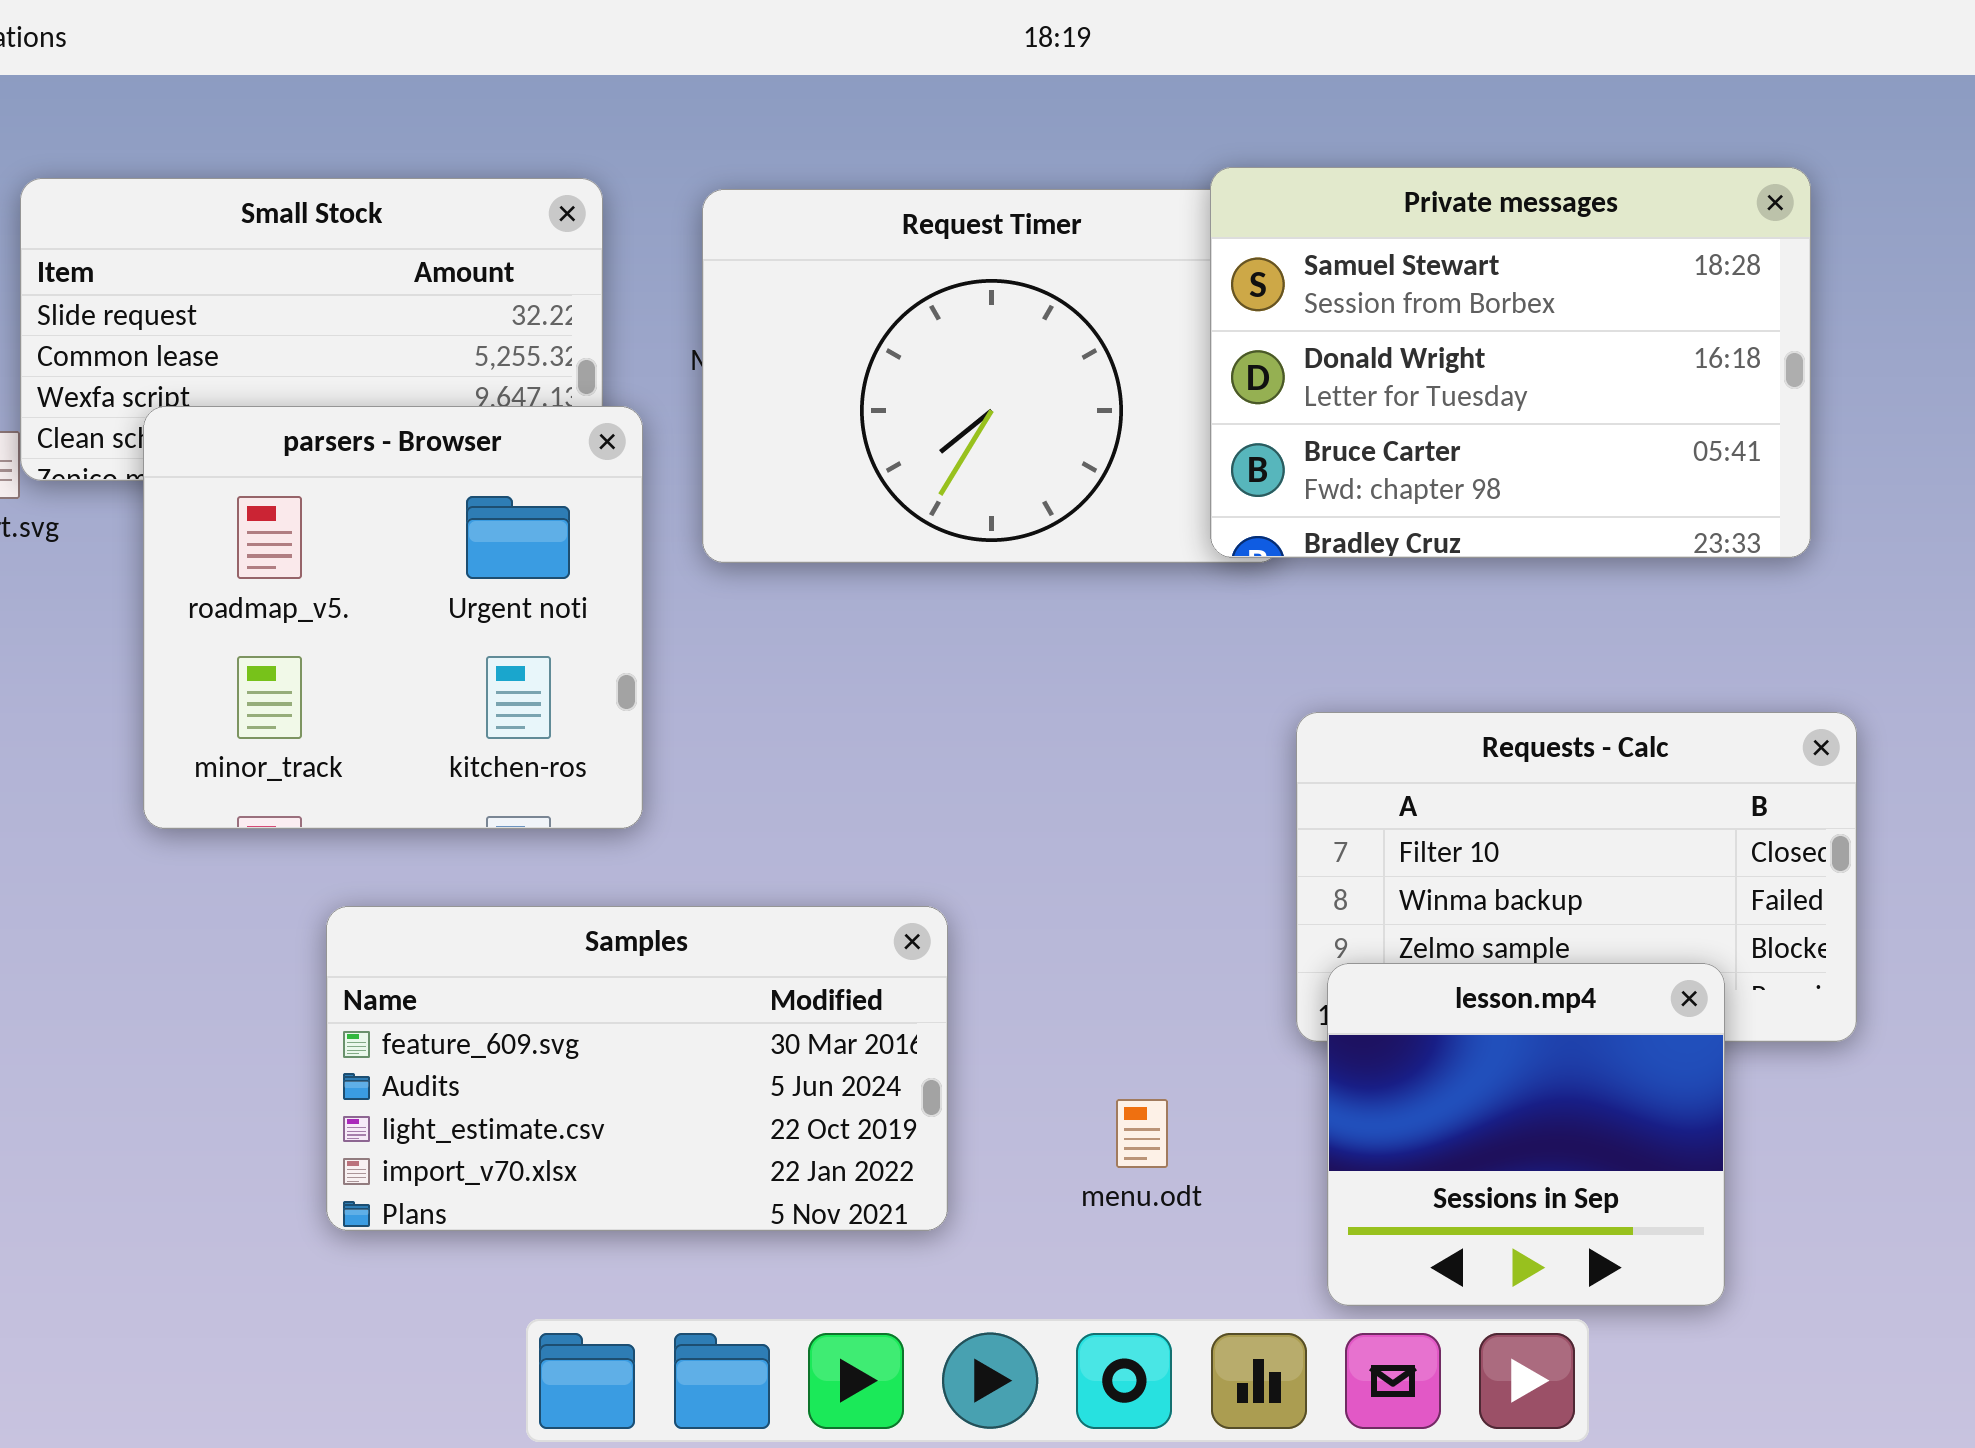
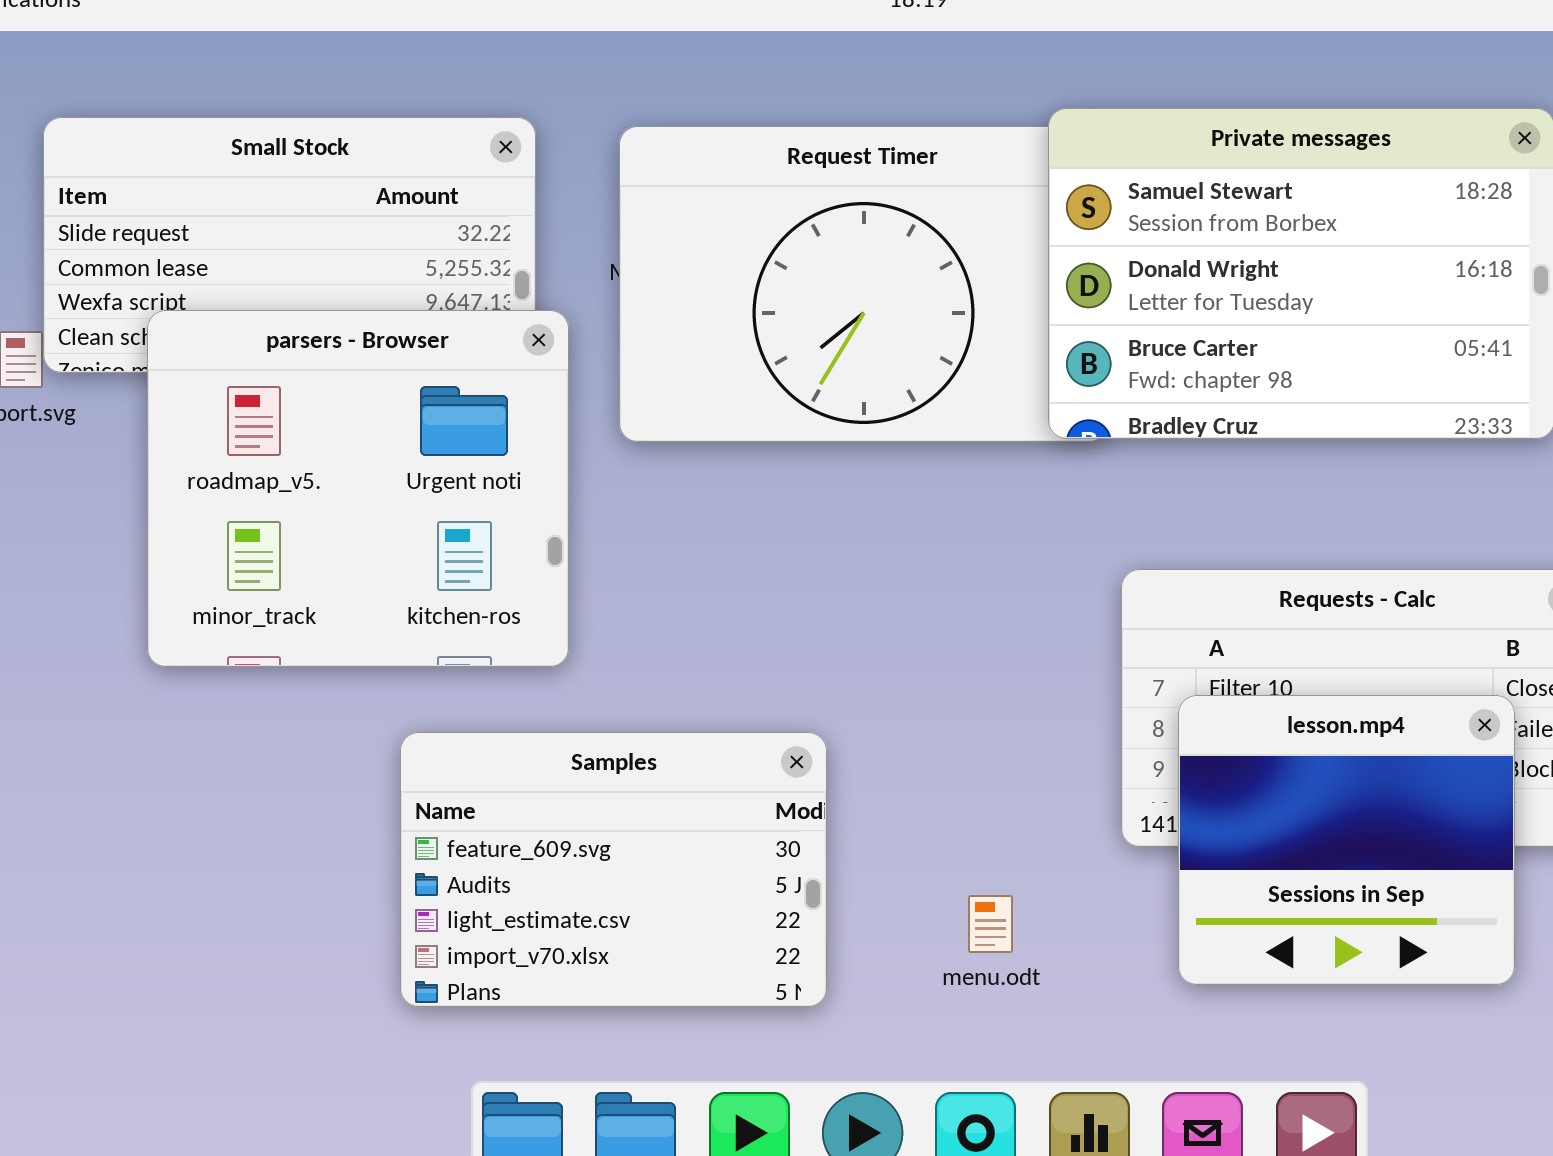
Samples: [326,906,948,1231] -> [400,732,827,1007], resized
lesson.mp4: [1327,963,1725,1306] -> [1178,695,1515,985], moved

